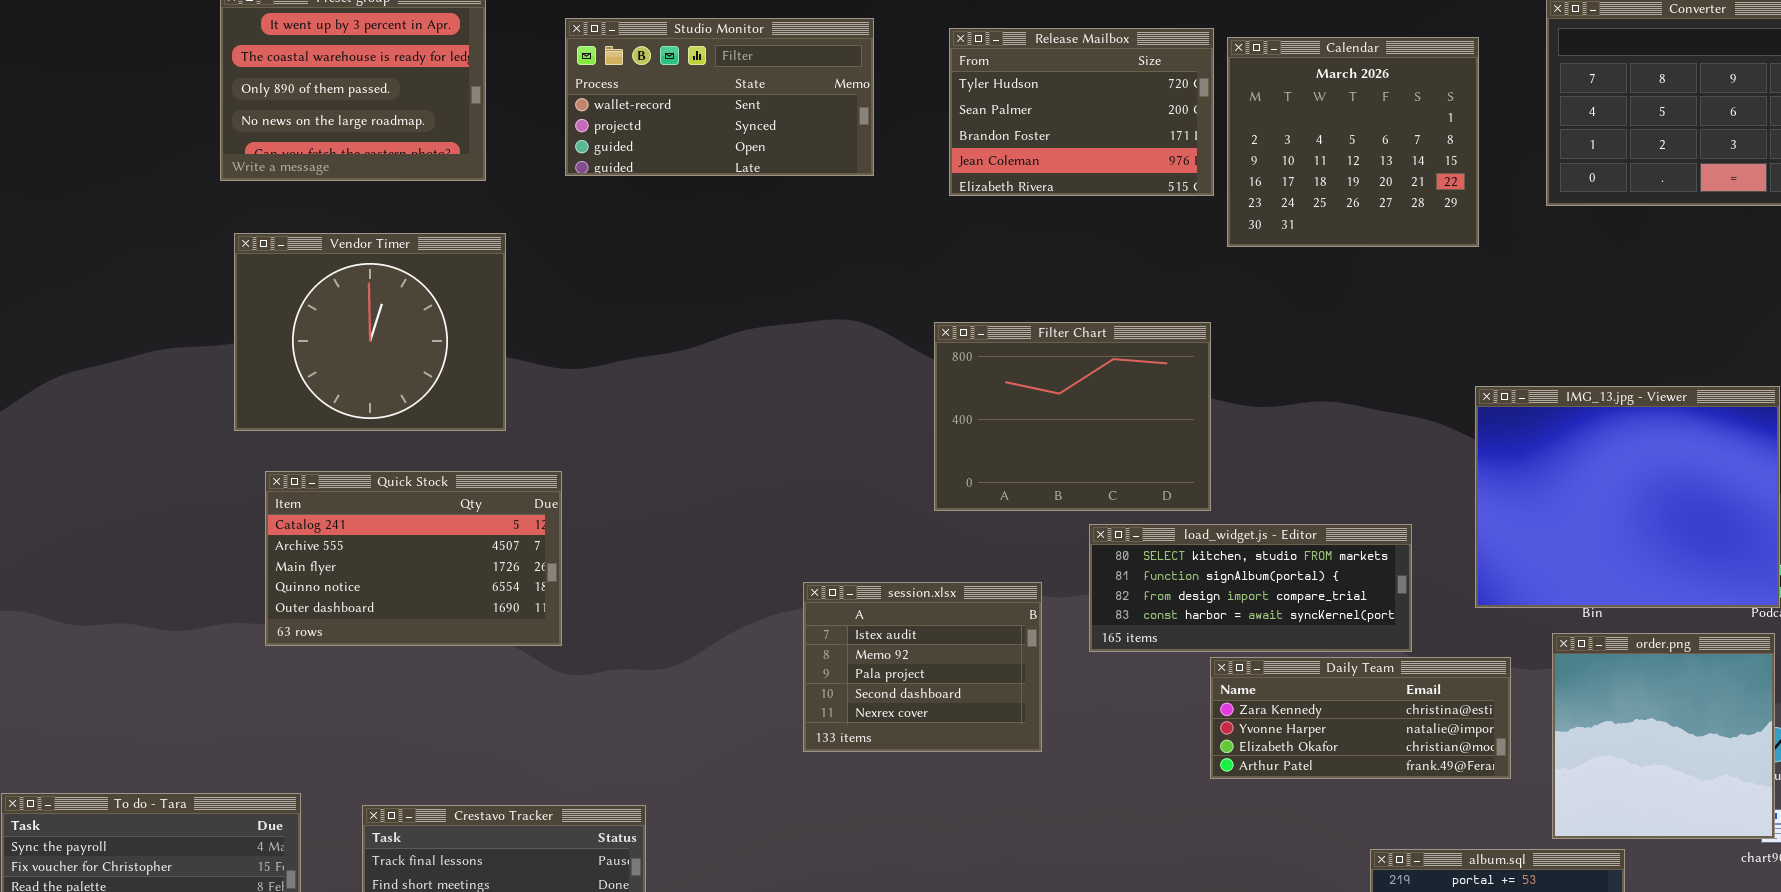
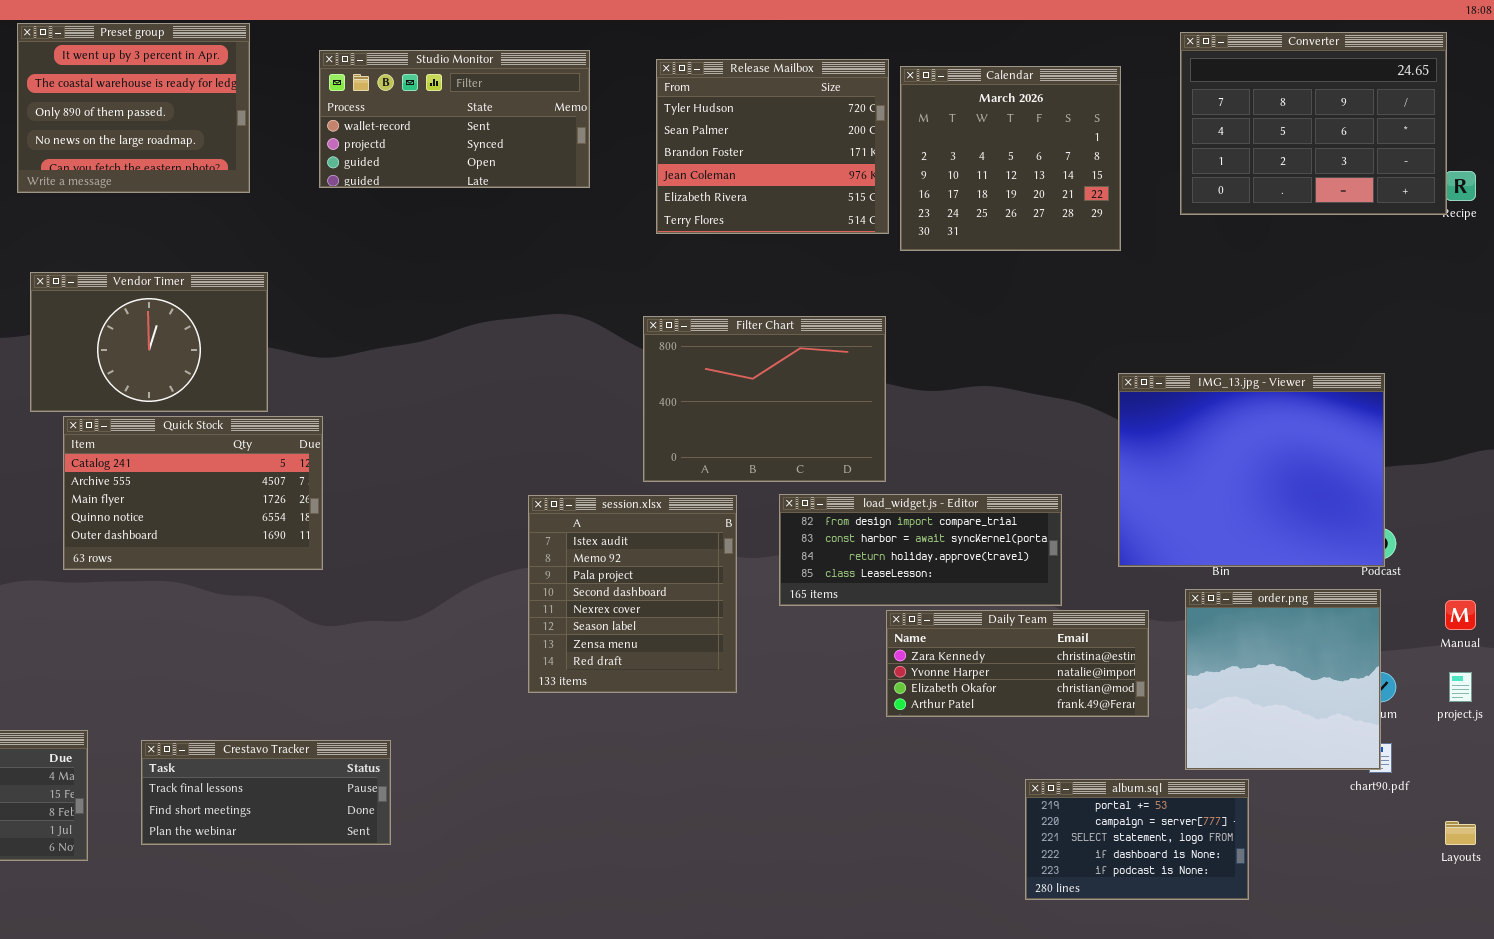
Release Mailbox: [949,28,1214,196] -> [656,59,889,234], resized
Vendor Timer: [234,233,506,431] -> [30,272,268,412], resized
Quick Stock: [265,471,562,646] -> [63,416,323,570], moved
load_widget.js - Editor: [1089,524,1412,652] -> [779,494,1062,606], scrolled down 2 rows
session.xlsx: [803,582,1042,752] -> [528,495,737,693], resized

